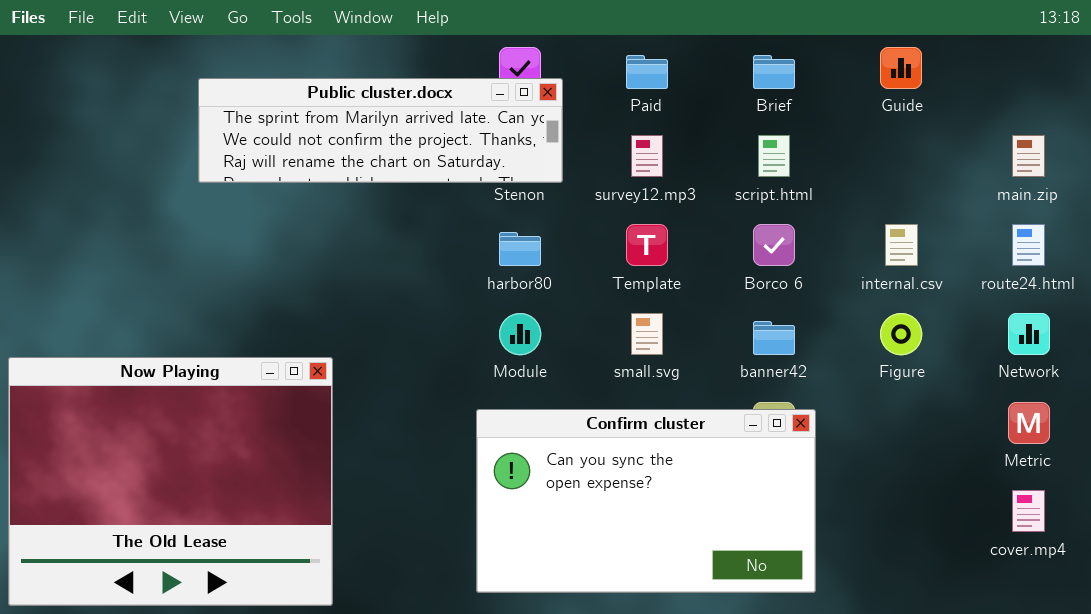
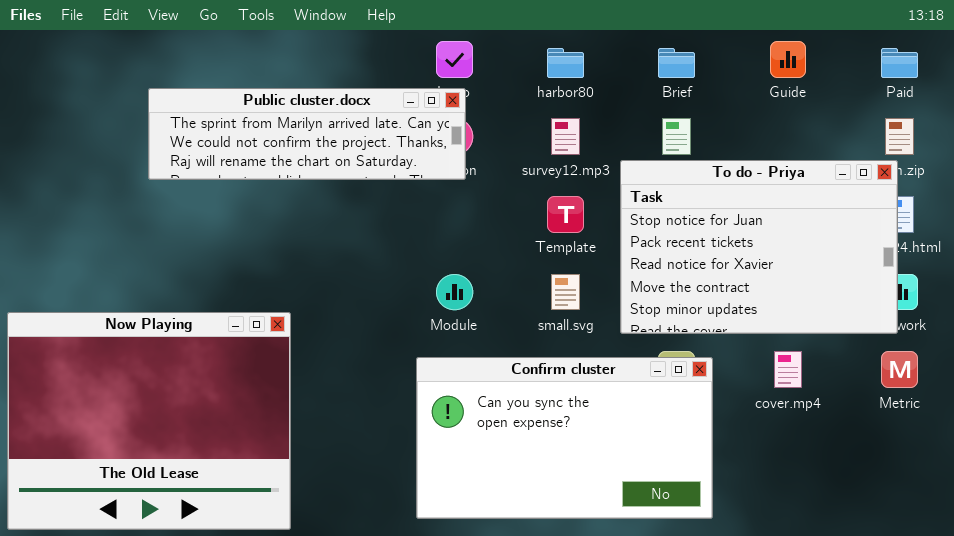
Paid: [626,55,668,89] -> [881,48,918,78], moved
Public cluster.docx: [198,78,563,183] -> [148,88,466,180], moved
To do - Priya: none -> [620,160,898,334], opened
harbor80: [499,232,541,266] -> [547,48,584,78], moved
cover.mp4: [1012,490,1045,532] -> [774,351,802,388], moved

